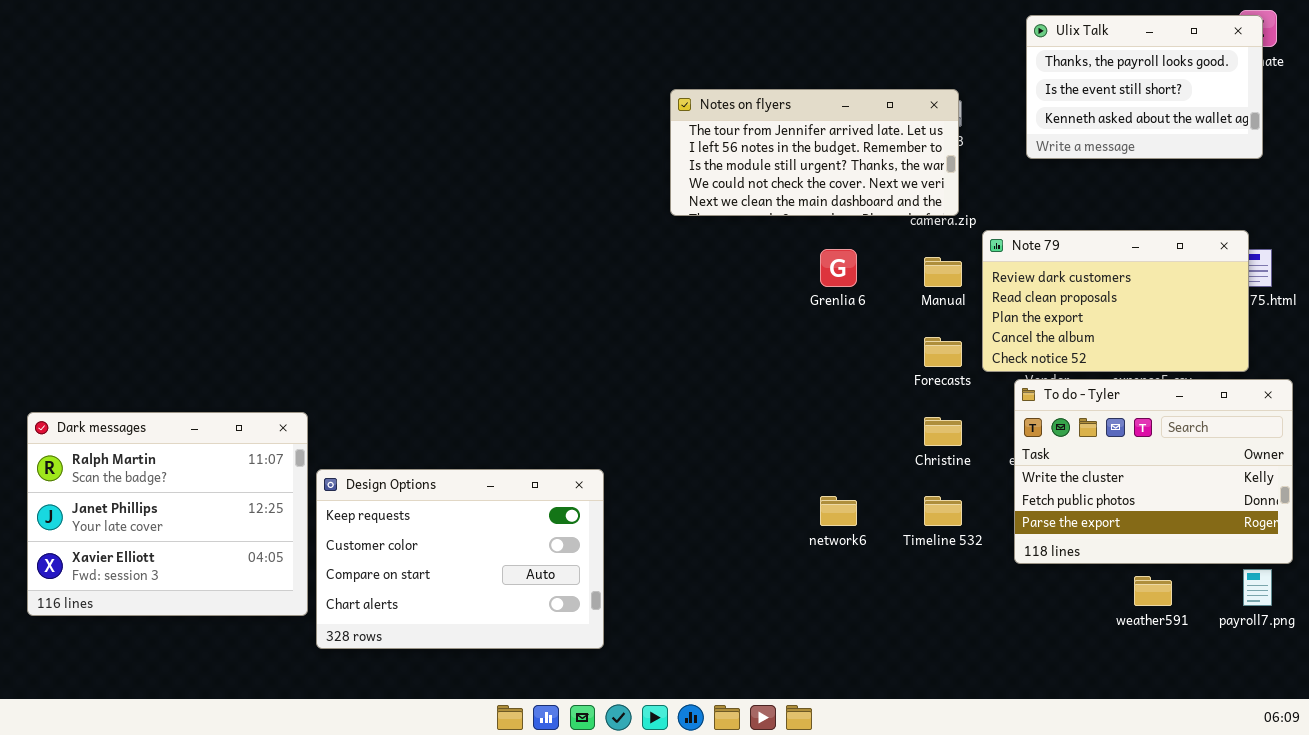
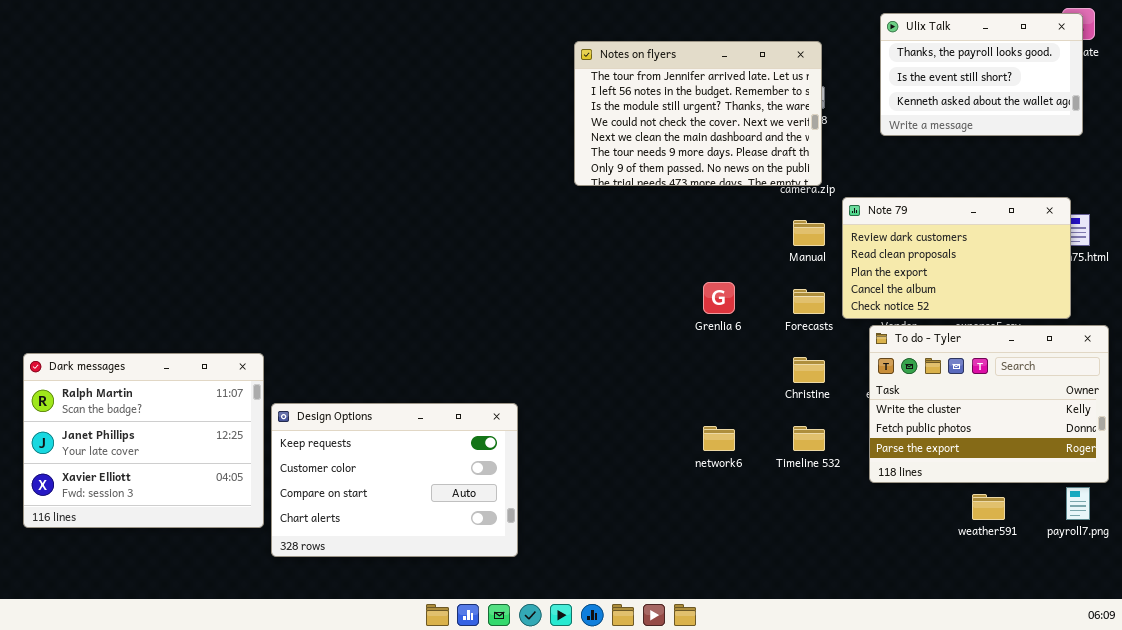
Notes on flyers: [670,89,959,216] -> [574,41,822,186], resized
Grenlia 6: [820,249,857,287] -> [703,282,735,314], moved

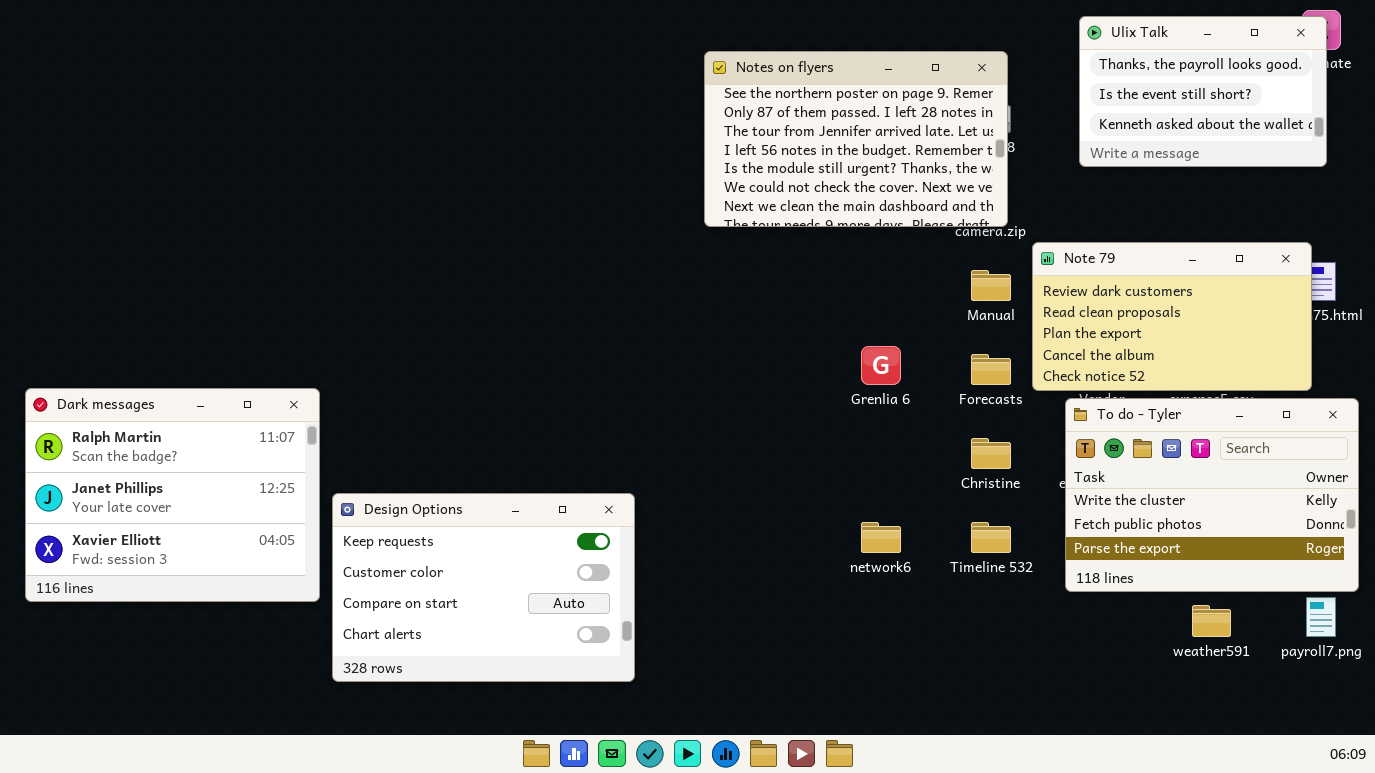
Notes on flyers: [574,41,822,186] -> [704,51,1008,227], scrolled up 2 rows
Dark messages: [23,353,264,528] -> [25,388,320,602], moved

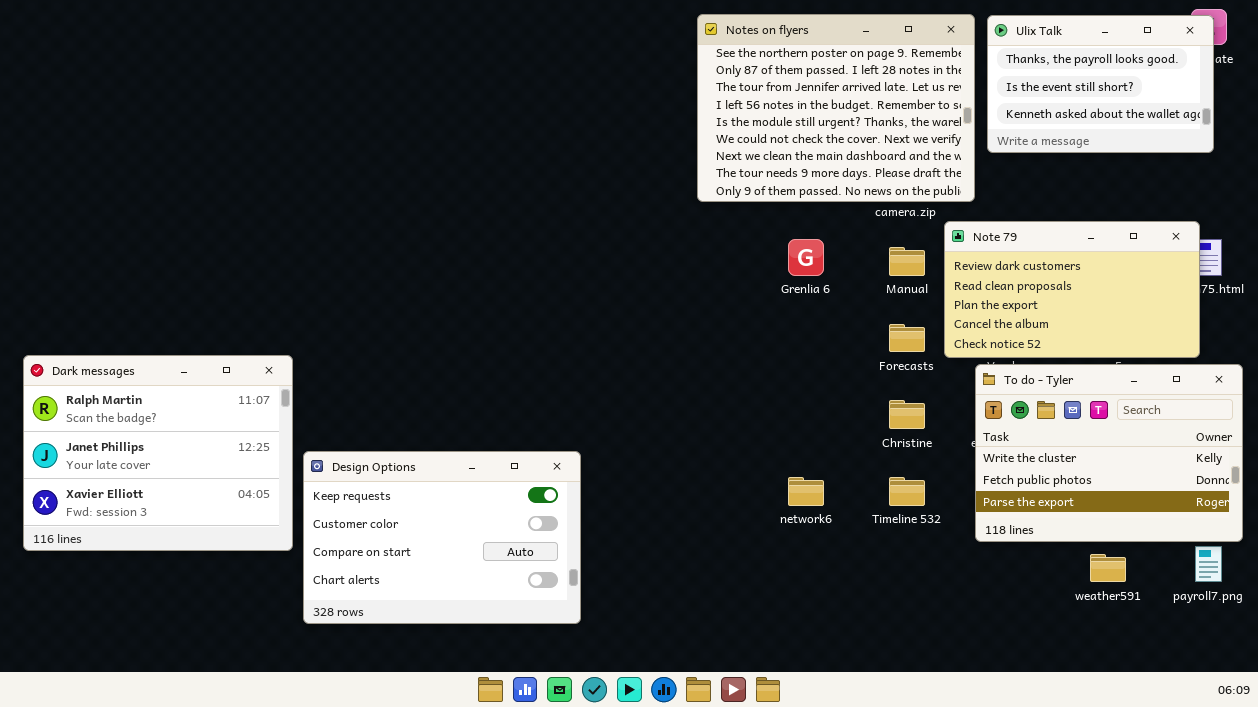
Notes on flyers: [704,51,1008,227] -> [697,14,975,202], moved, resized
Grenlia 6: [861,346,901,385] -> [788,239,824,276], moved

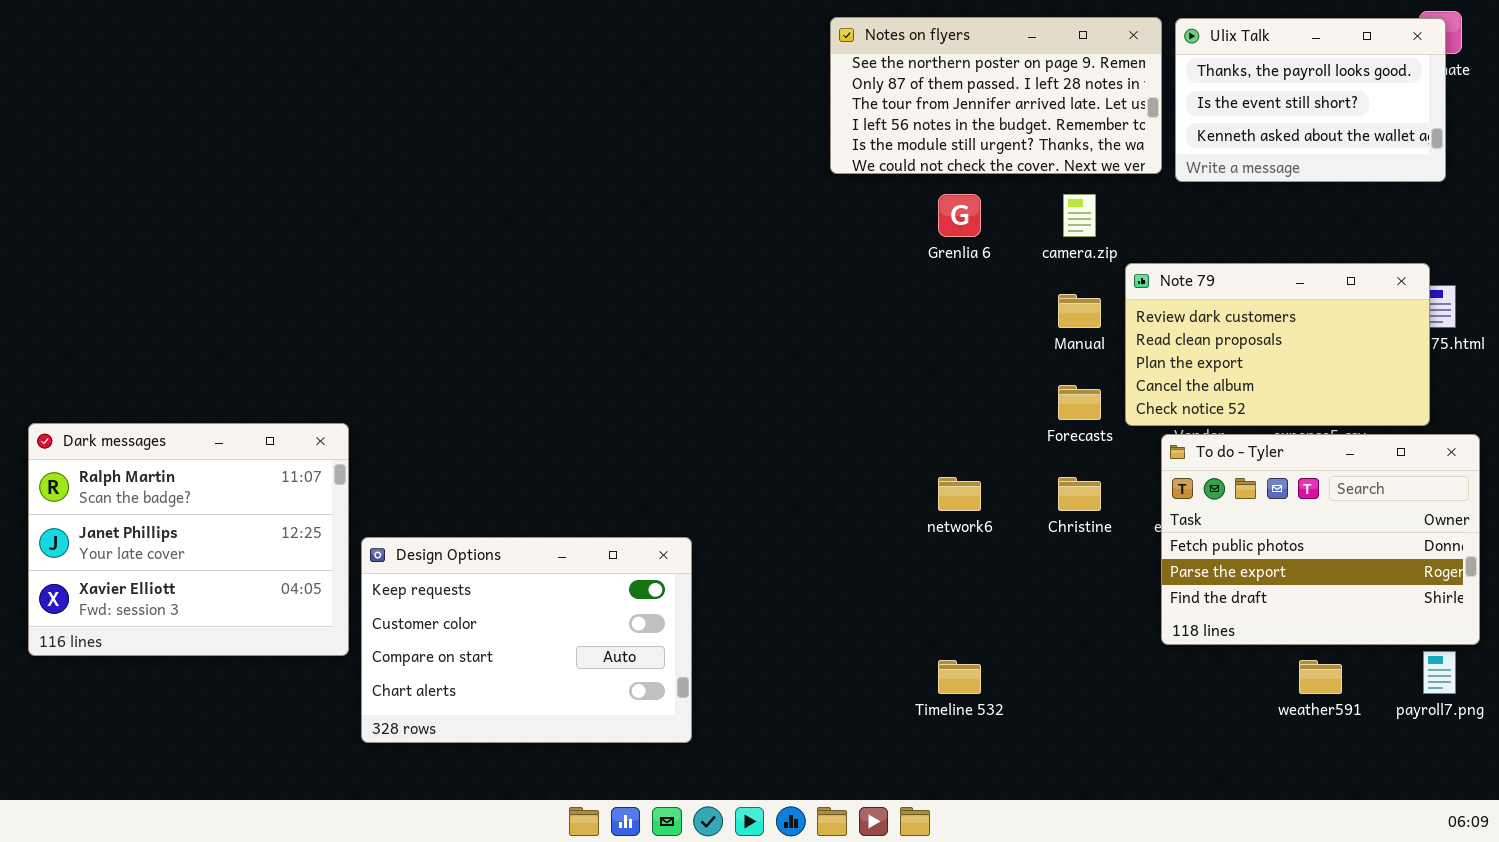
Notes on flyers: [697,14,975,202] -> [830,17,1162,174], resized
Grenlia 6: [788,239,824,276] -> [938,194,981,237], moved
To do - Tyler: [975,364,1243,542] -> [1161,434,1480,645], scrolled down 1 row
network6: [788,477,824,506] -> [938,477,981,511], moved
Timeline 532: [889,477,925,506] -> [938,660,981,694], moved

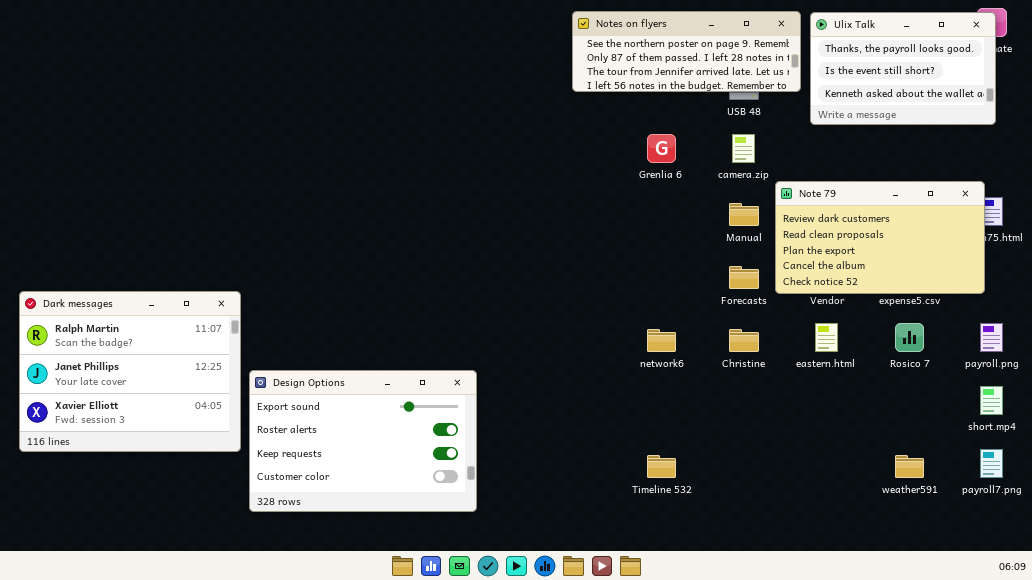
Notes on flyers: [830,17,1162,174] -> [572,11,801,92], resized
To do - Tyler: [1161,434,1480,645] -> none, closed
Design Options: [361,537,692,743] -> [249,370,477,512], scrolled up 2 rows

